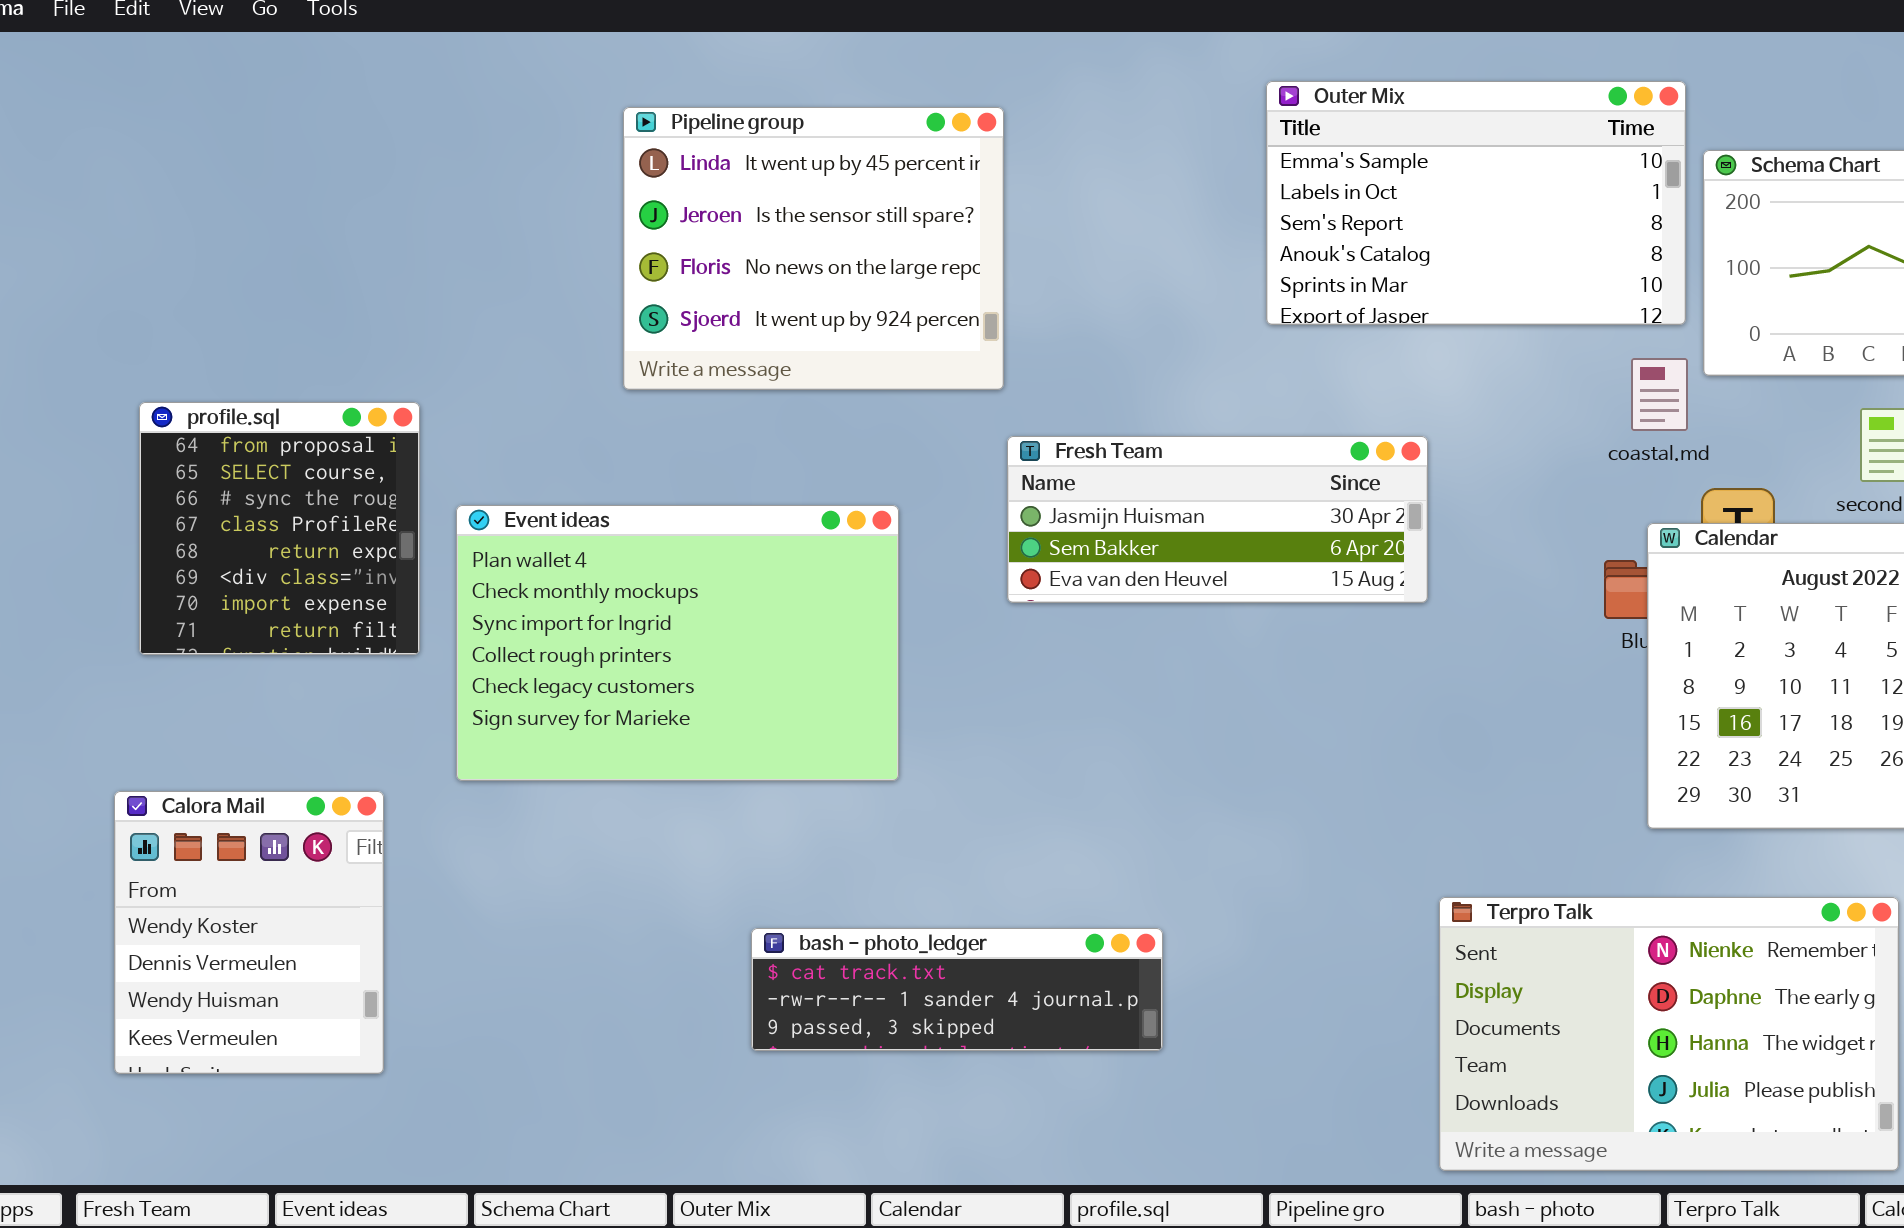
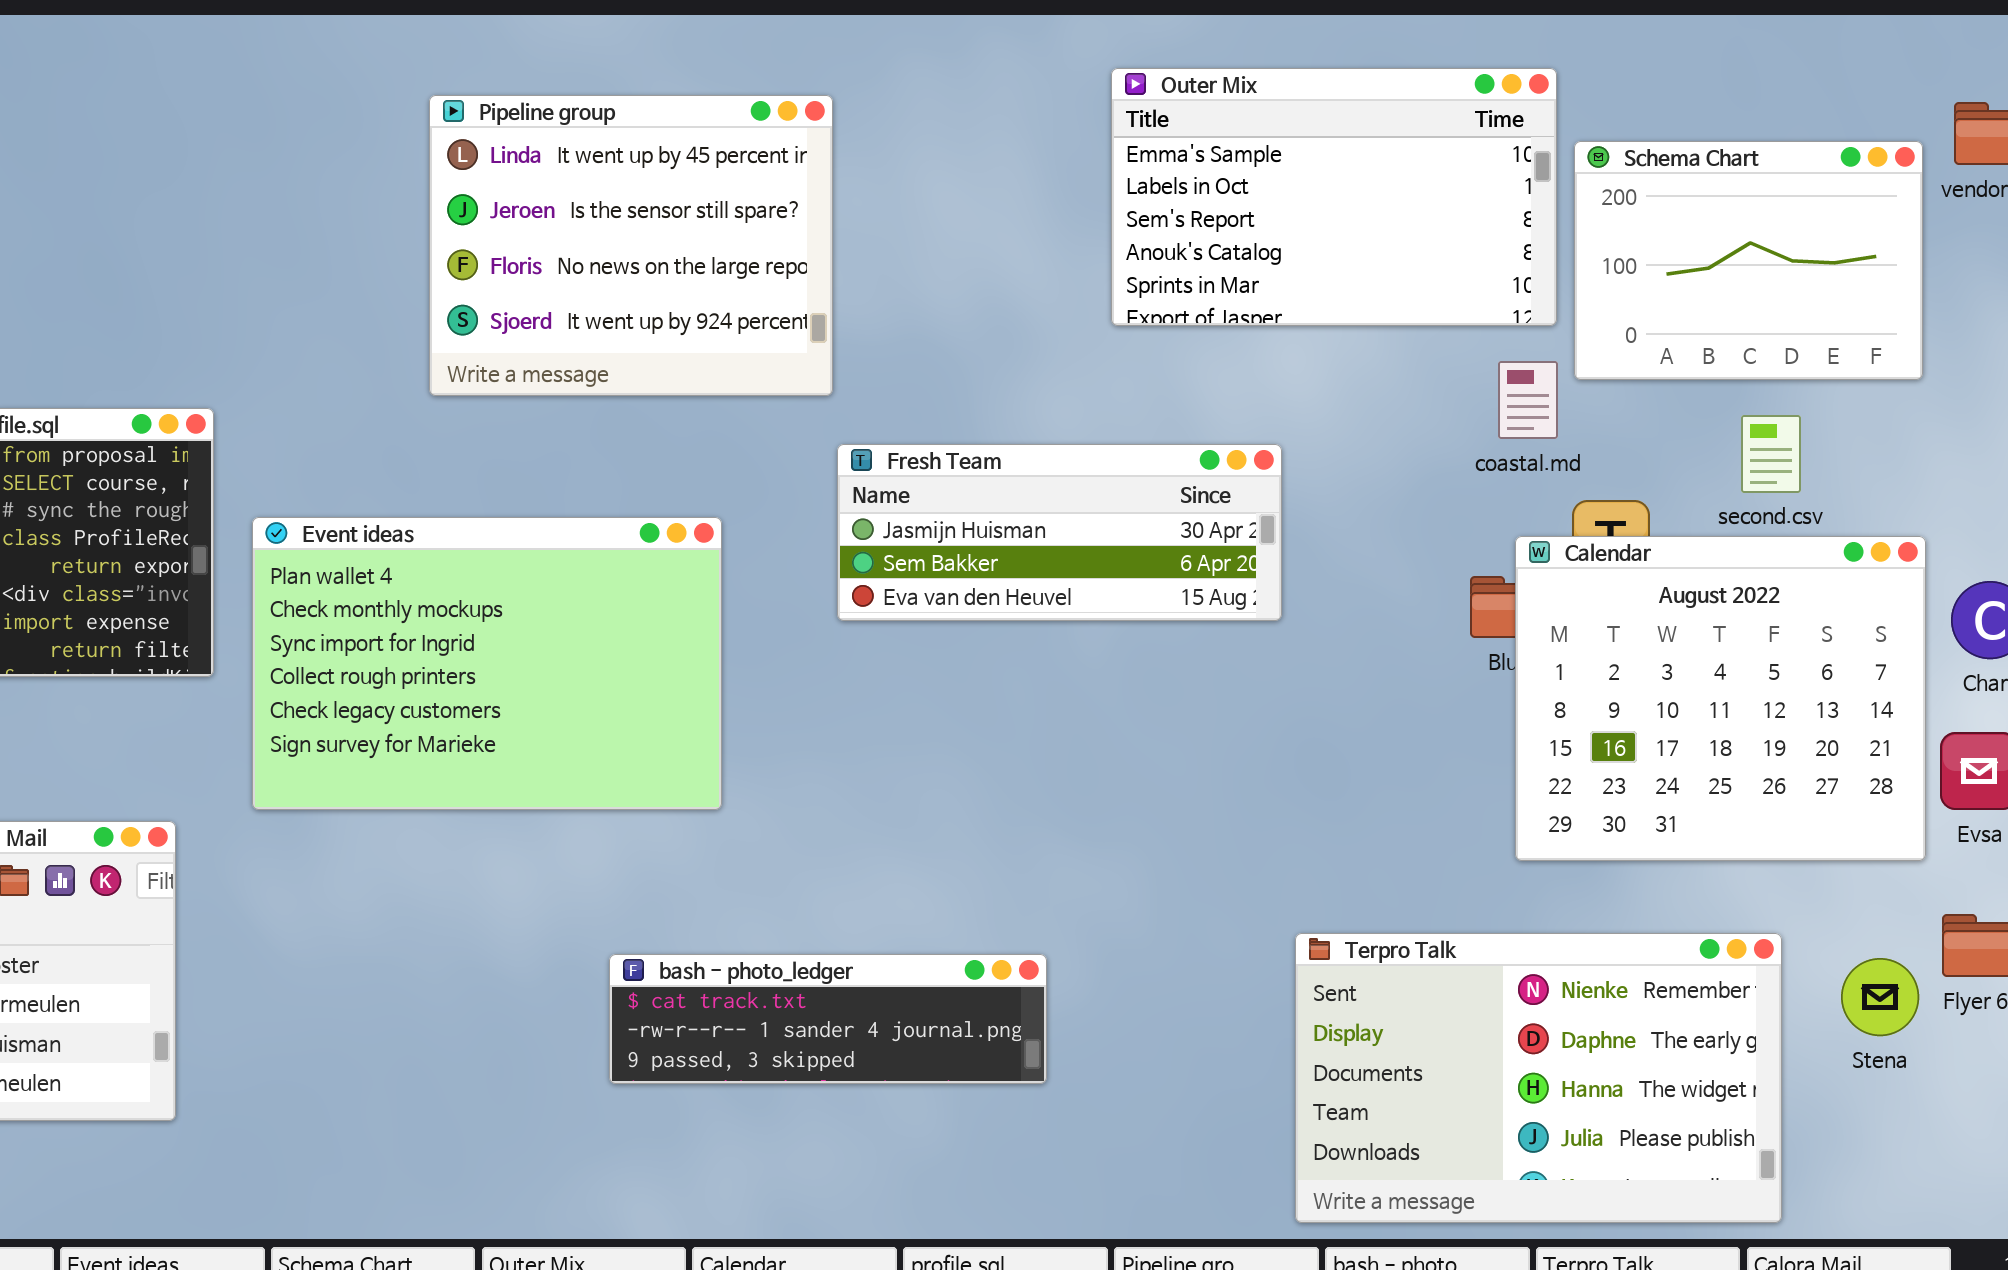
bash - photo_ledger: [751,928,1163,1051] -> [609,954,1047,1084], moved

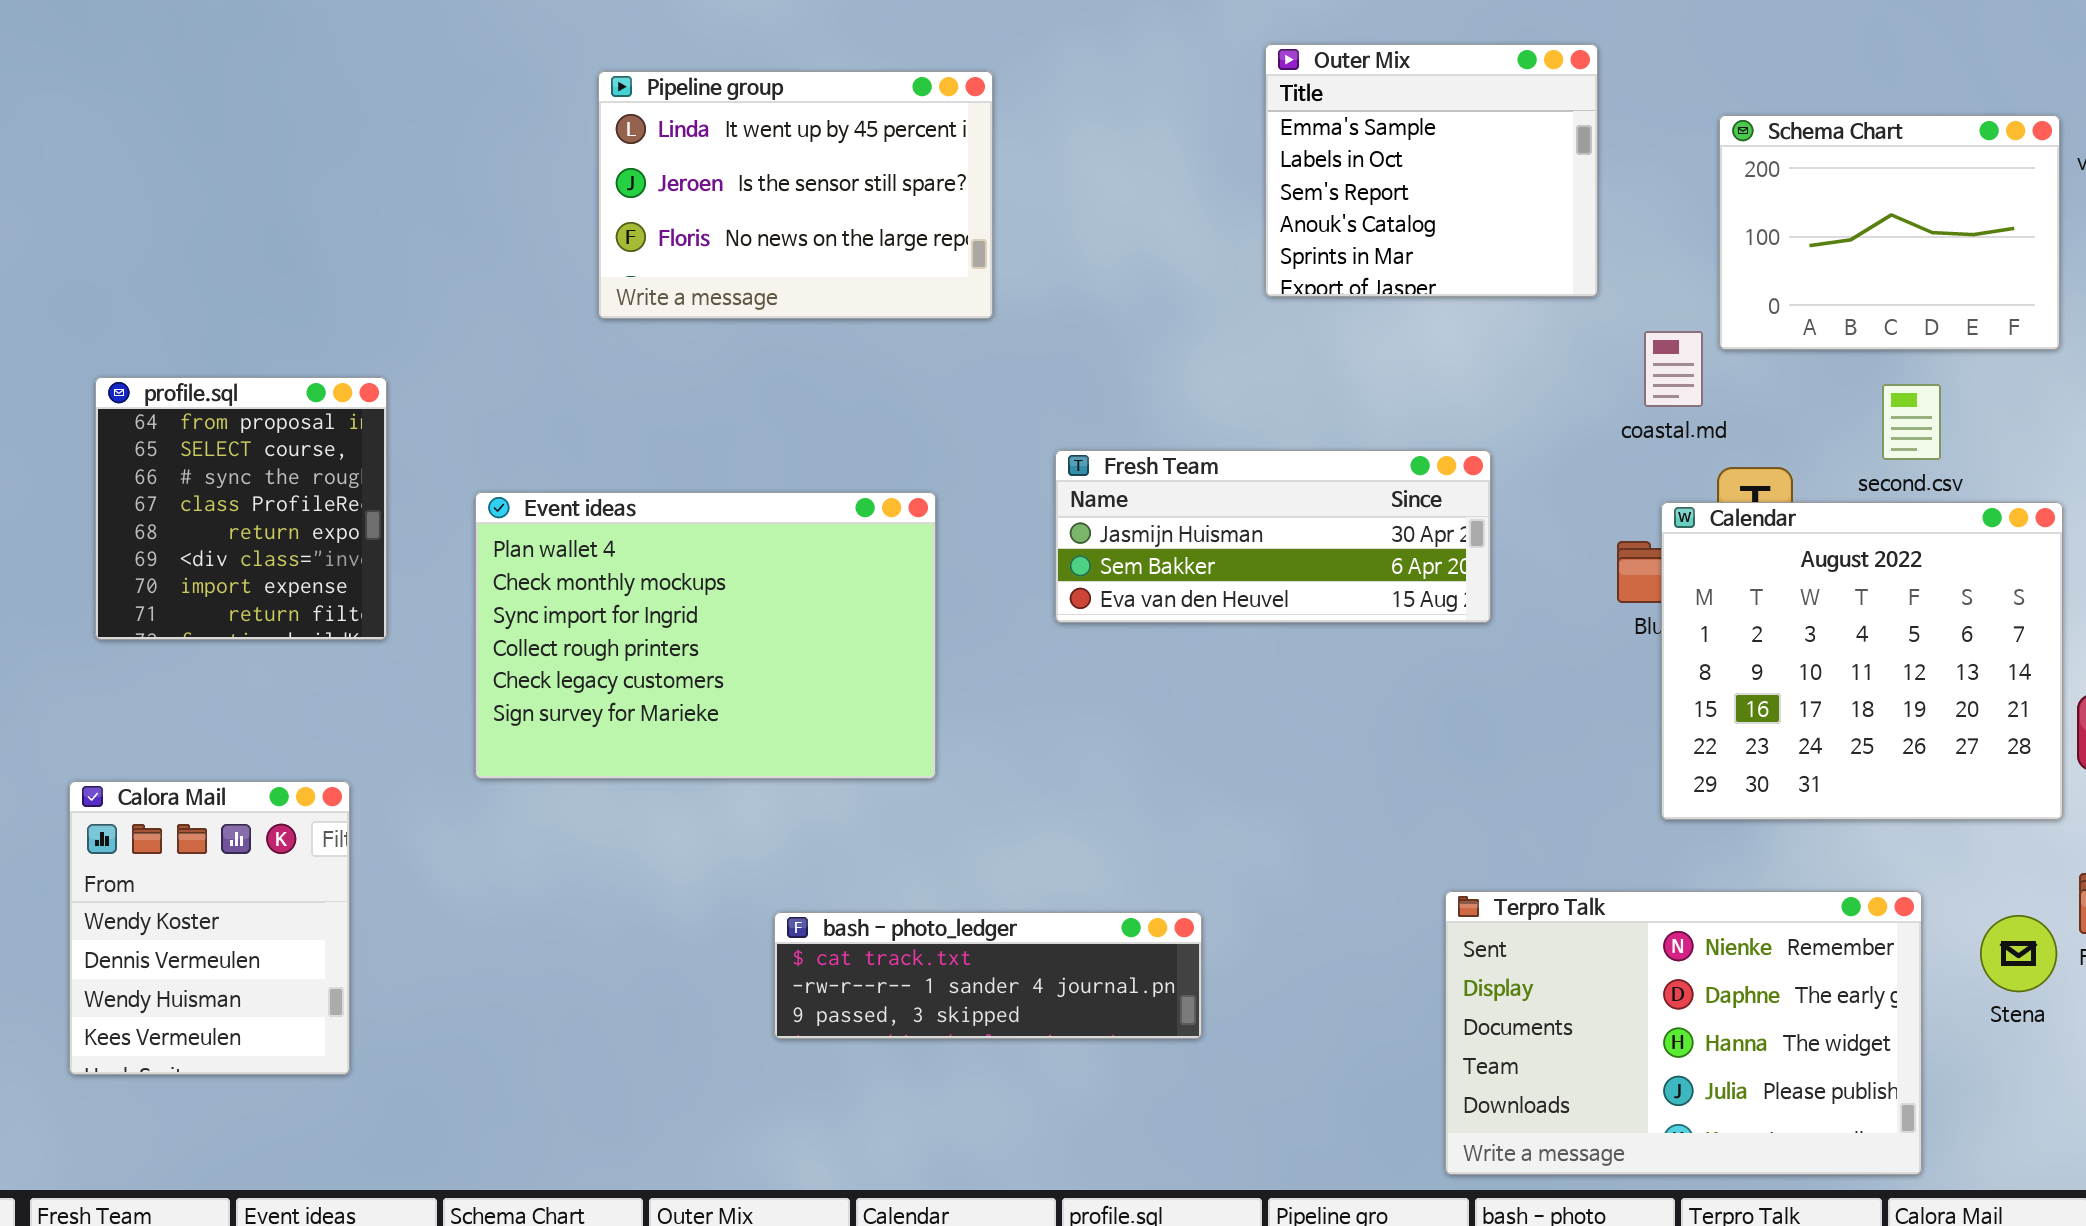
Outer Mix: [1111,68,1557,326] -> [1265,44,1598,297], resized
Pipeline group: [429,95,833,396] -> [598,71,993,319], resized
Fresh Team: [837,444,1282,621] -> [1055,450,1491,623], moved
Event ideas: [252,517,722,810] -> [475,492,936,779], moved

